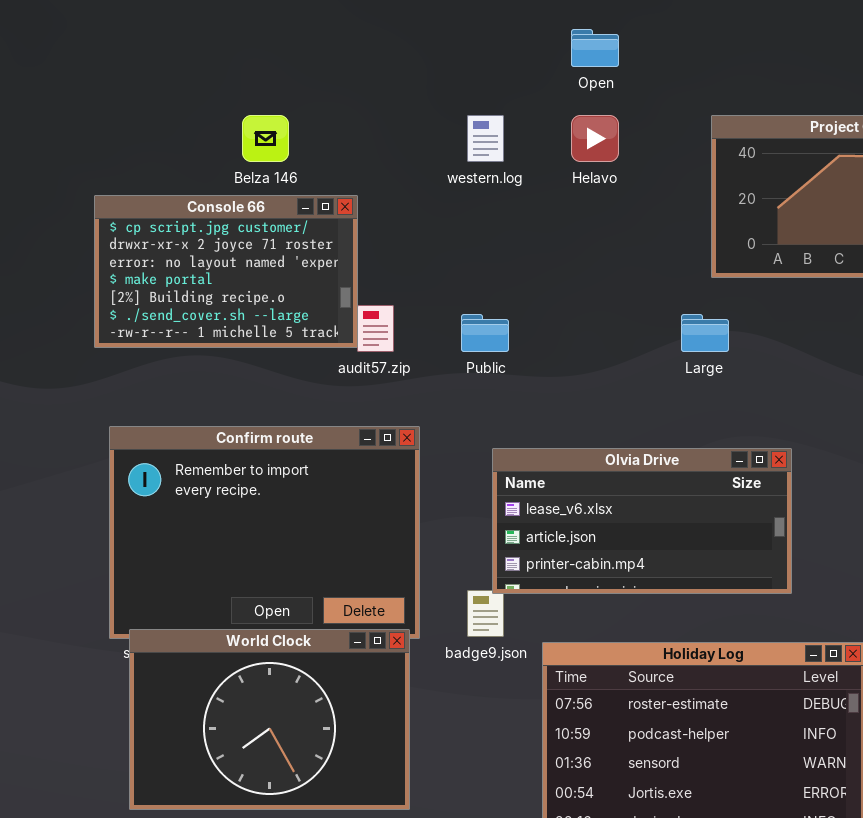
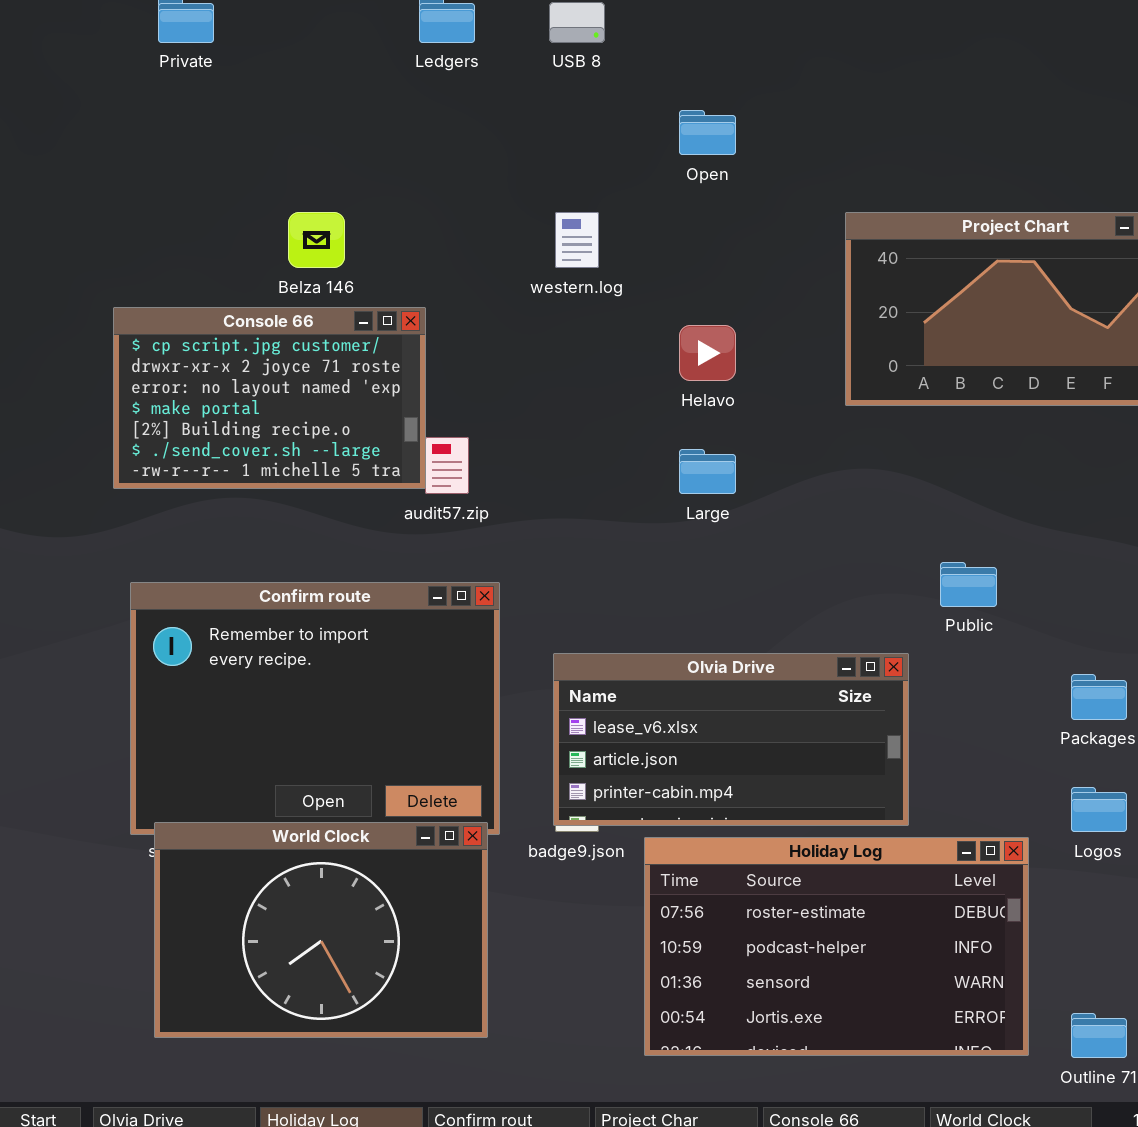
Helavo: [571,115,619,162] -> [679,325,736,381], moved
Public: [461,314,509,352] -> [940,562,997,607], moved
Large: [681,314,729,352] -> [679,449,736,494], moved
Olvia Drive: [492,448,792,594] -> [553,653,909,826], moved

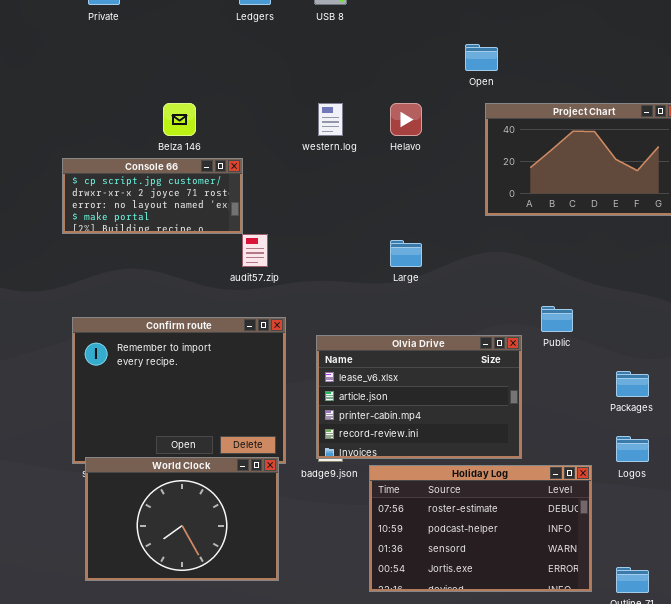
Open: [679,110,736,155] -> [465,44,498,71], moved
Console 66: [113,307,426,489] -> [62,158,243,234], resized
Helavo: [679,325,736,381] -> [390,103,422,136], moved
Olvia Drive: [553,653,909,826] -> [316,335,522,459], resized

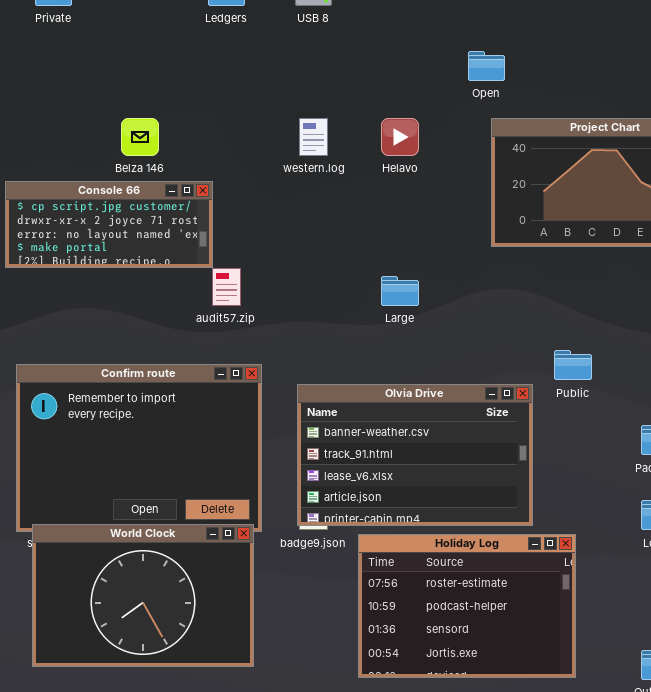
Olvia Drive: [316,335,522,459] -> [297,384,533,526], scrolled up 2 rows
Holiday Log: [369,465,592,592] -> [358,534,576,678], resized

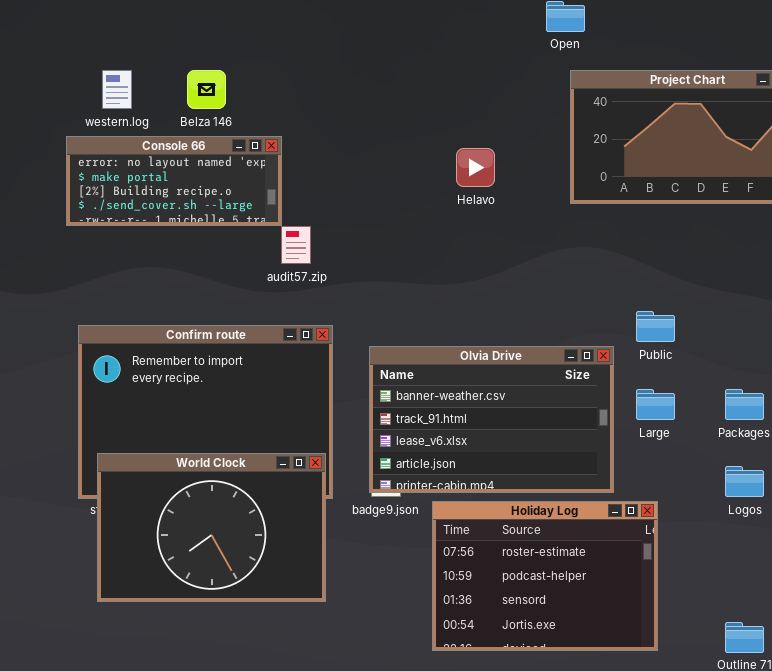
western.log: [299,118,328,156] -> [102,70,132,109], moved
Helavo: [381,118,419,156] -> [456,148,495,187], moved
Console 66: [5,181,213,268] -> [66,136,282,226], scrolled down 2 rows
Large: [381,276,419,306] -> [636,389,675,420], moved
World Clock: [32,524,254,667] -> [97,453,326,602], moved

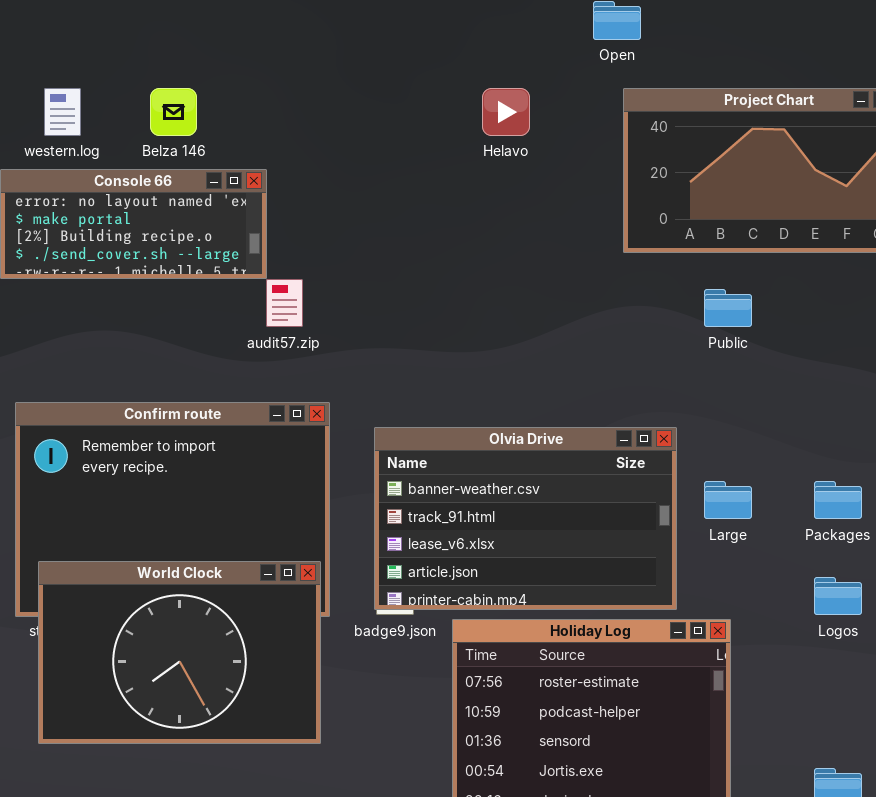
Helavo: [456,148,495,187] -> [482,88,530,136], moved
Public: [636,311,675,342] -> [704,289,752,327], moved

